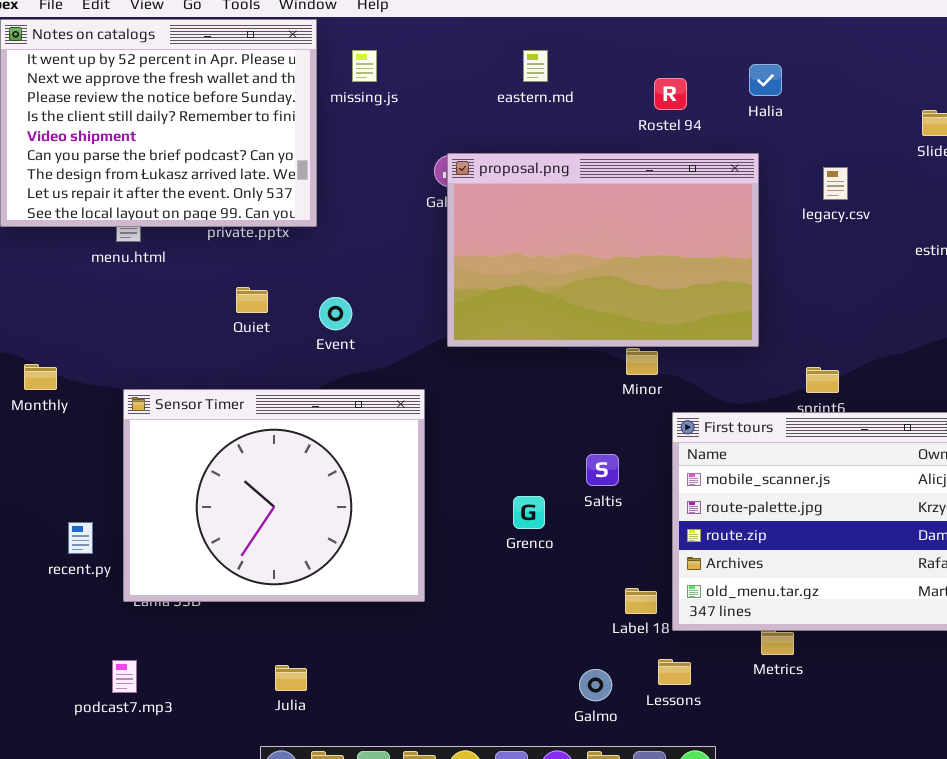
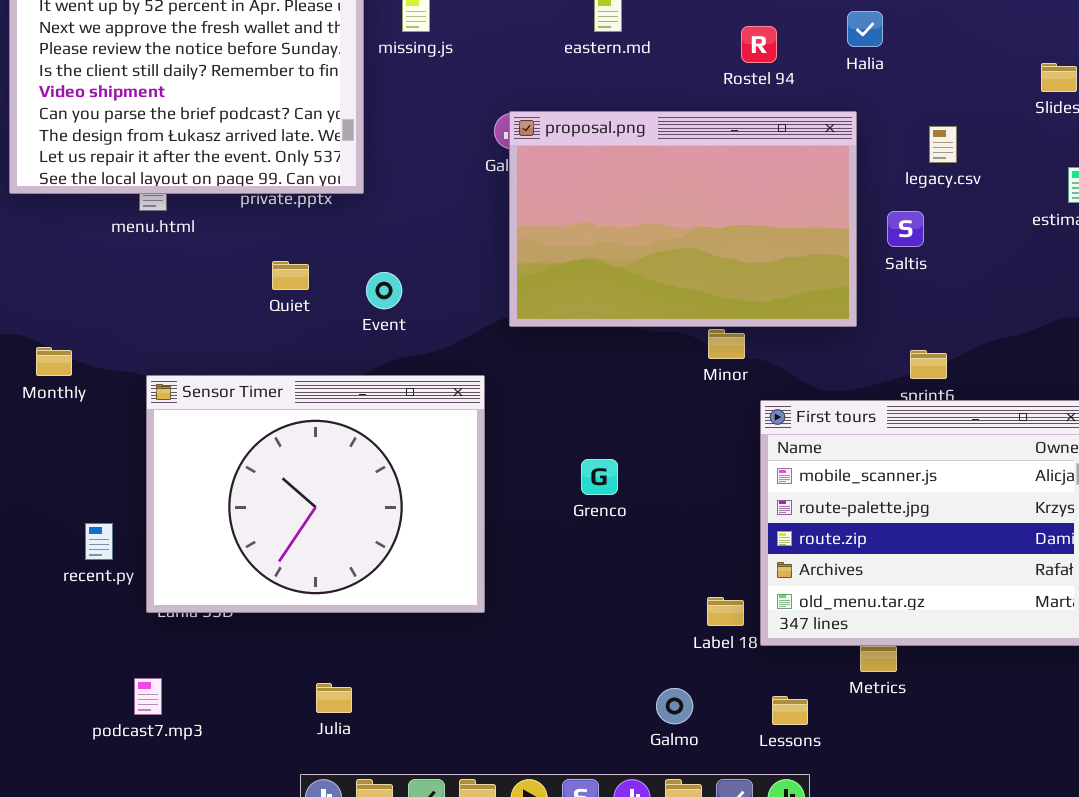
Saltis: [586,454,619,486] -> [887,211,924,247], moved
Grenco: [513,496,545,529] -> [581,459,618,495], moved
Lessons: [658,659,691,685] -> [772,696,808,725], moved

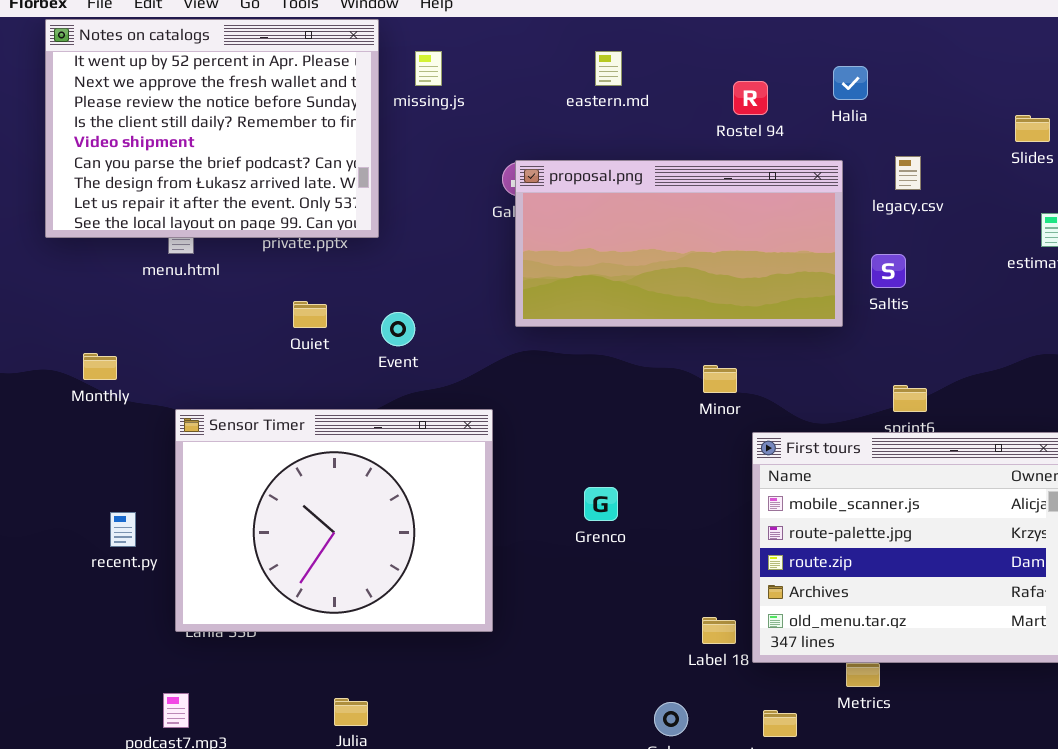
proposal.png: [509,111,857,327] -> [515,160,843,327], resized
legacy.csv: [929,126,957,163] -> [895,156,921,190], moved
Monthly: [36,347,72,376] -> [83,353,117,380], moved
recent.py: [85,523,113,560] -> [110,512,136,547], moved

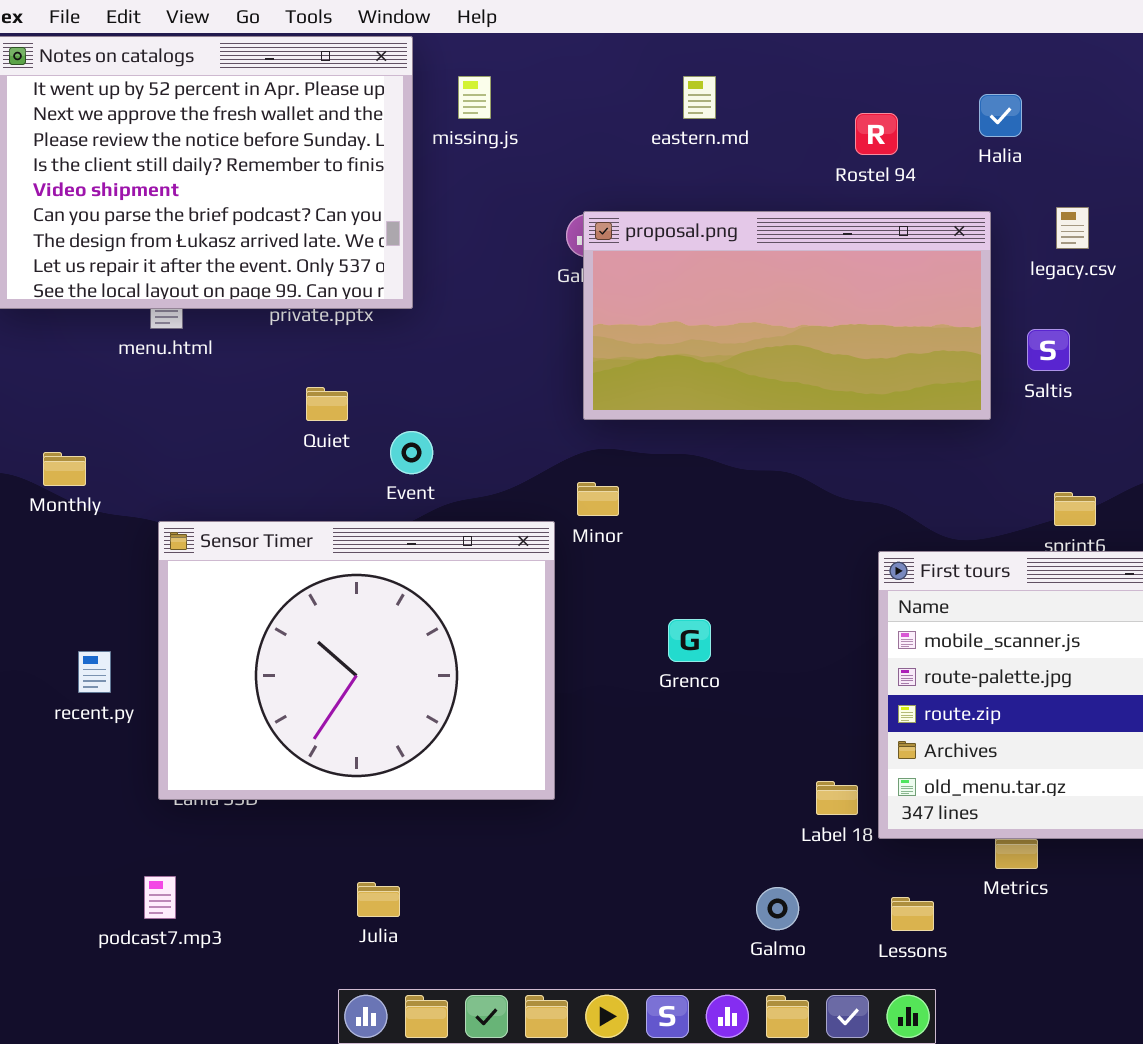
Event: [381,312,415,346] -> [390,431,433,474], moved
Minor: [703,365,737,393] -> [577,482,619,516], moved

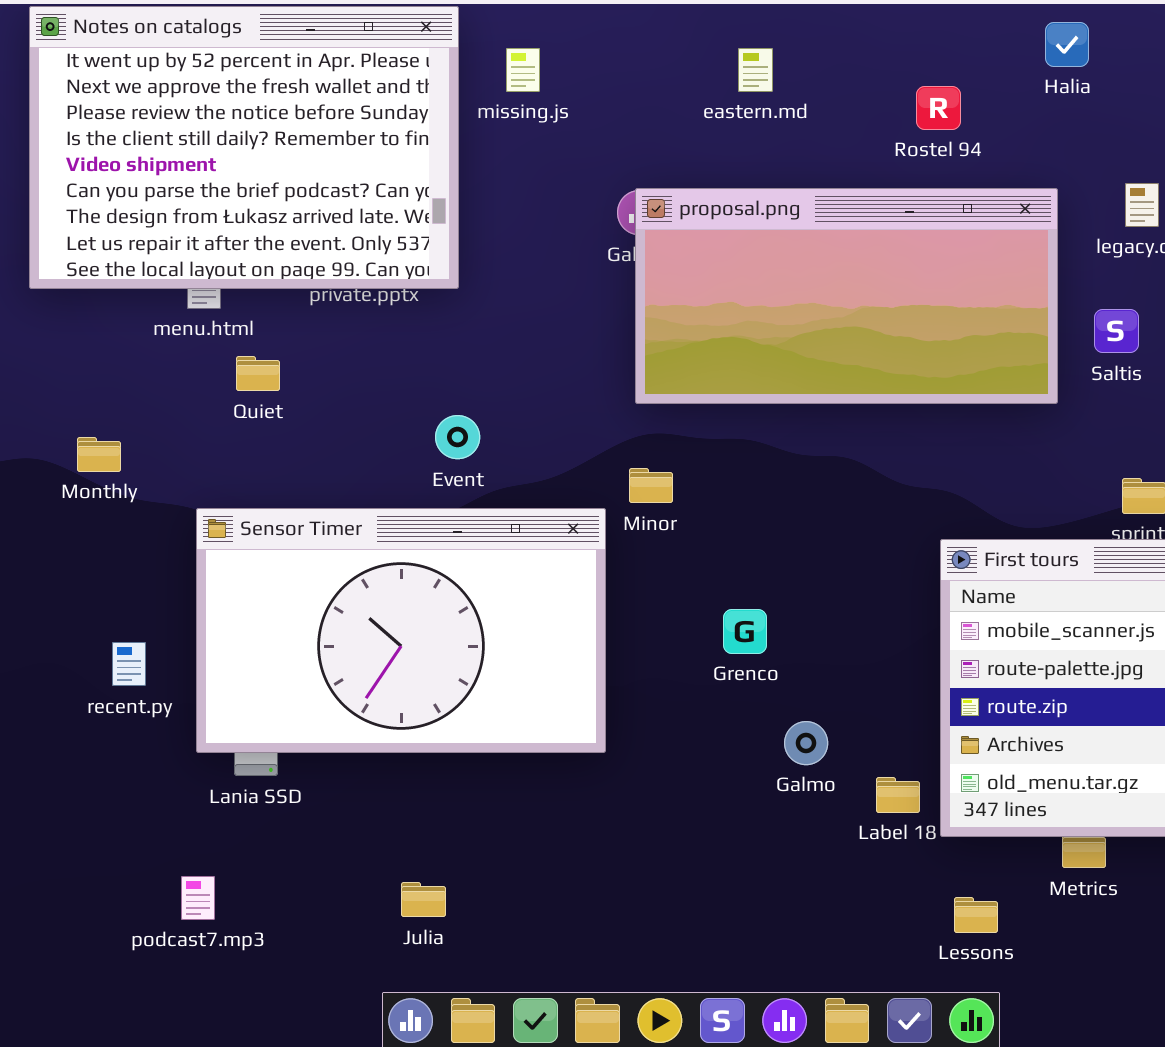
Halia: [979,94,1022,137] -> [1045,22,1089,67], moved
Quiet: [306,387,348,421] -> [236,356,280,391], moved
Sensor Timer: [158,521,555,800] -> [196,508,606,753], resized
Galmo: [756,887,799,930] -> [784,721,828,765], moved

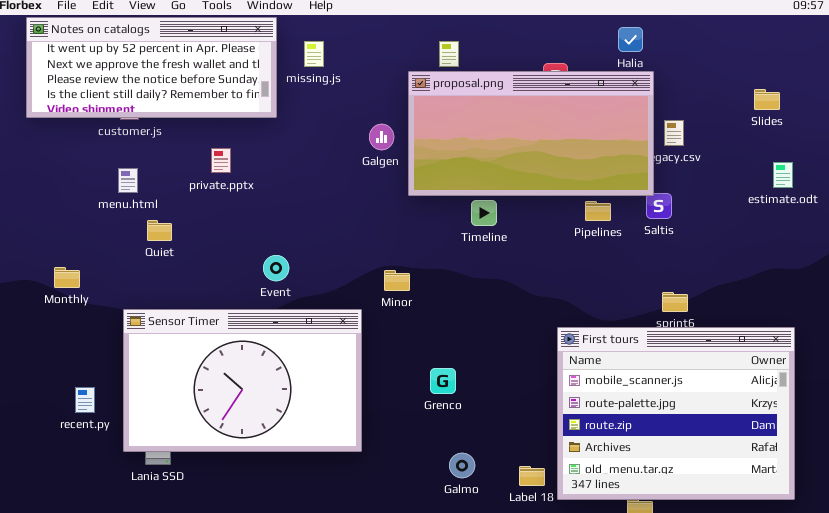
Notes on catalogs: [29,6,459,289] -> [26,17,277,118], resized
proposal.png: [635,188,1058,404] -> [408,71,654,196], moved
Minor: [629,468,673,503] -> [384,270,410,291], moved
Galmo: [784,721,828,765] -> [449,453,475,478], moved

